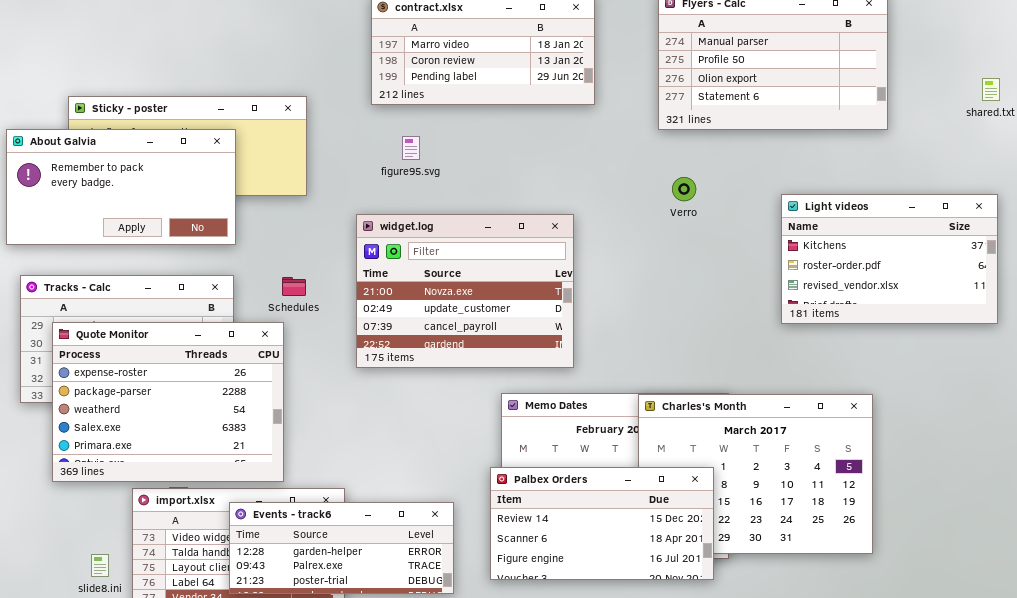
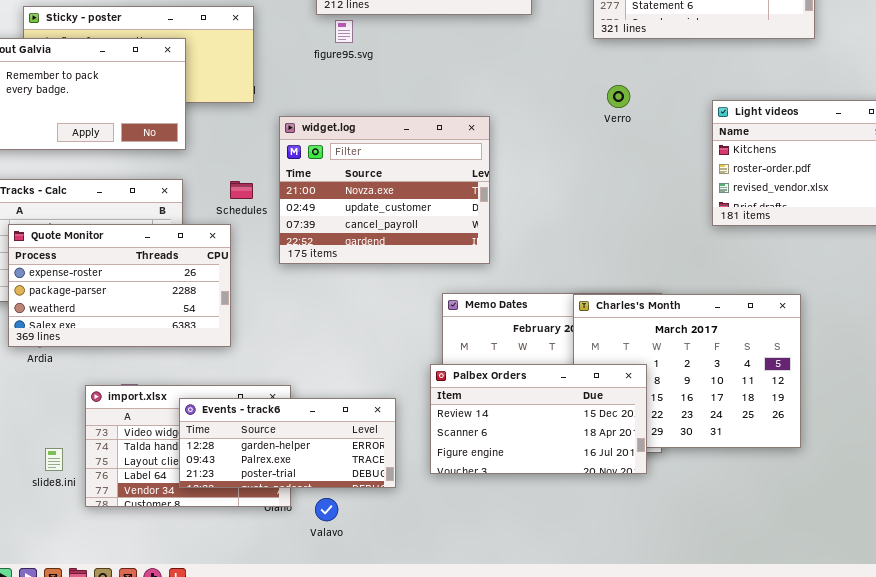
figure95.svg: [402,136,420,160] -> [335,20,353,43], moved
widget.log: [356,214,574,368] -> [279,116,490,264], moved
Quote Monitor: [52,322,284,482] -> [8,224,231,347], resized

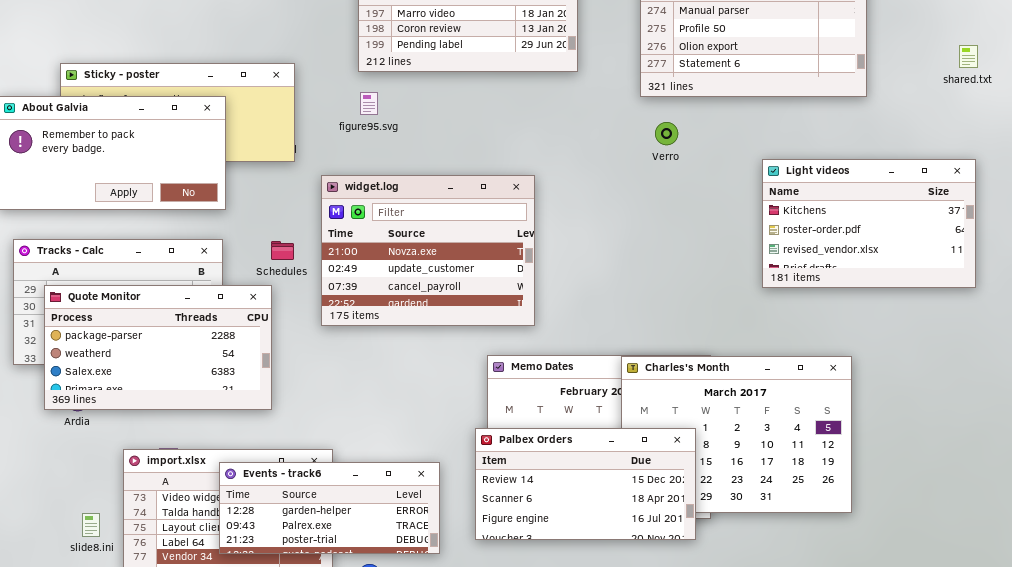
figure95.svg: [335,20,353,43] -> [360,92,378,115], moved
Verro: [607,85,630,108] -> [655,122,678,145], moved
Quote Monitor: [8,224,231,347] -> [44,285,272,410], scrolled down 1 row

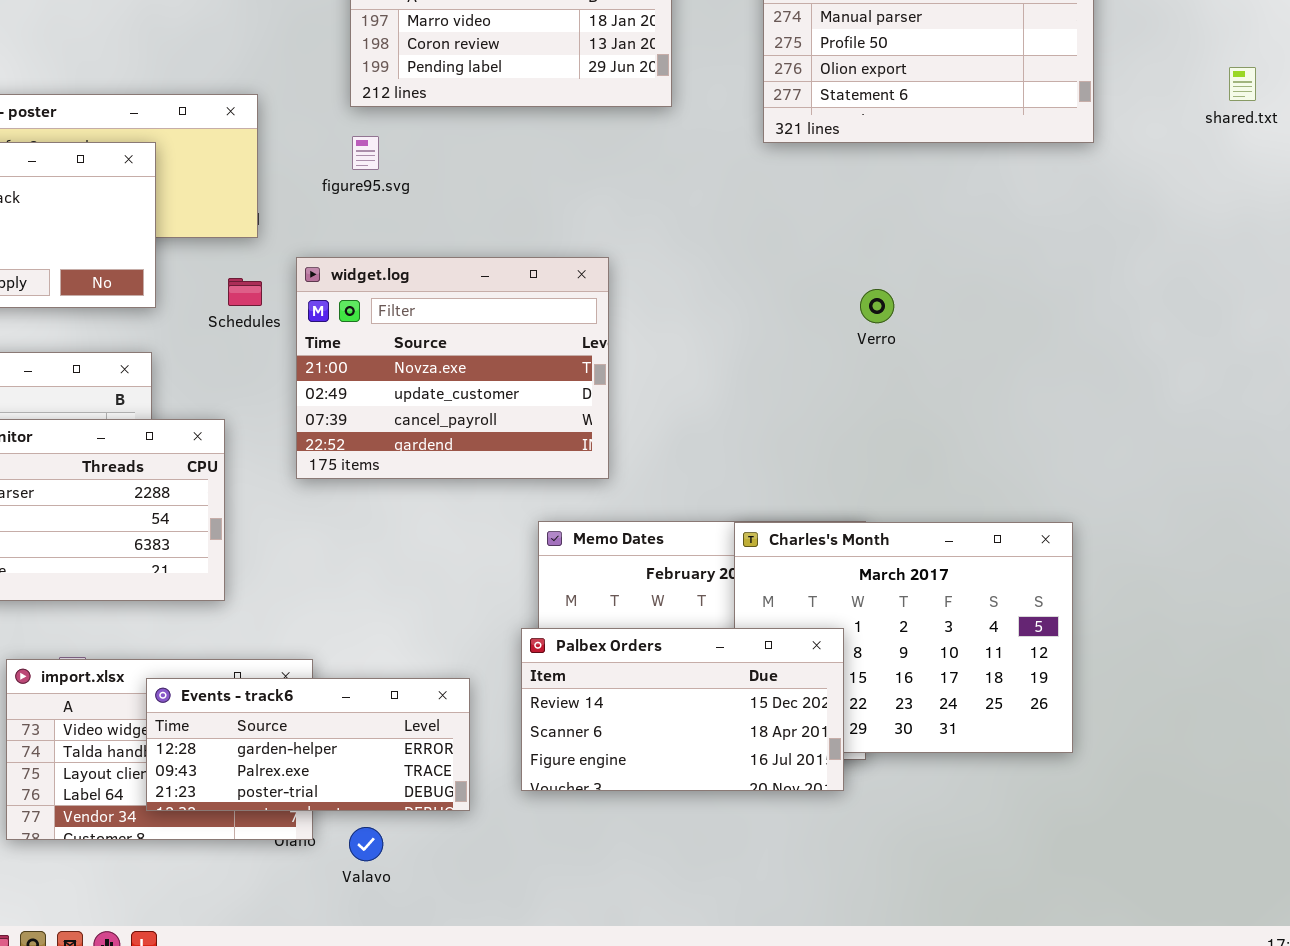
Verro: [655,122,678,145] -> [860,289,894,323], moved
Light videos: [762,159,976,288] -> none, closed
Schedules: [271,241,294,260] -> [228,278,262,306], moved

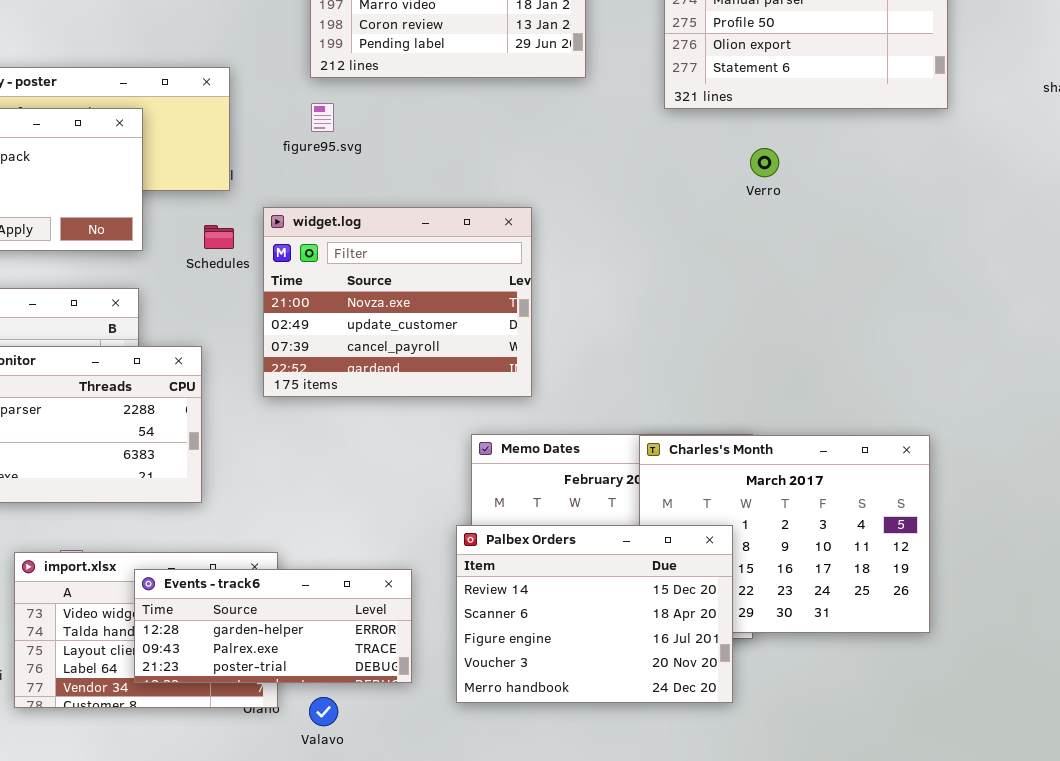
Verro: [860,289,894,323] -> [750,148,779,177], moved
Palbex Orders: [521,628,844,791] -> [456,525,733,703], resized

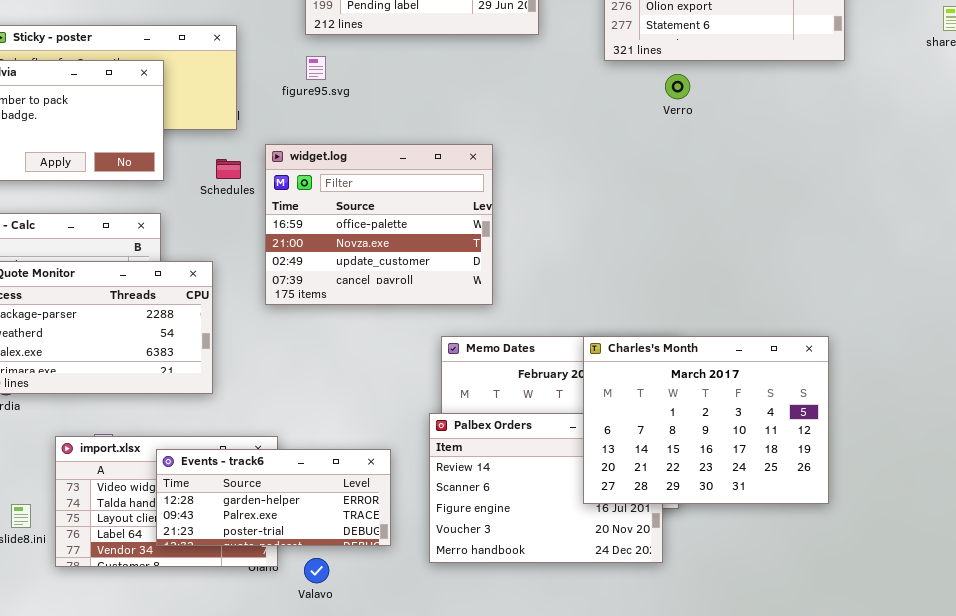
Verro: [750,148,779,177] -> [665,74,690,99], moved
widget.log: [263,207,532,397] -> [265,144,493,305], scrolled up 1 row
Charles's Month: [639,435,930,633] -> [583,336,829,504], raised

